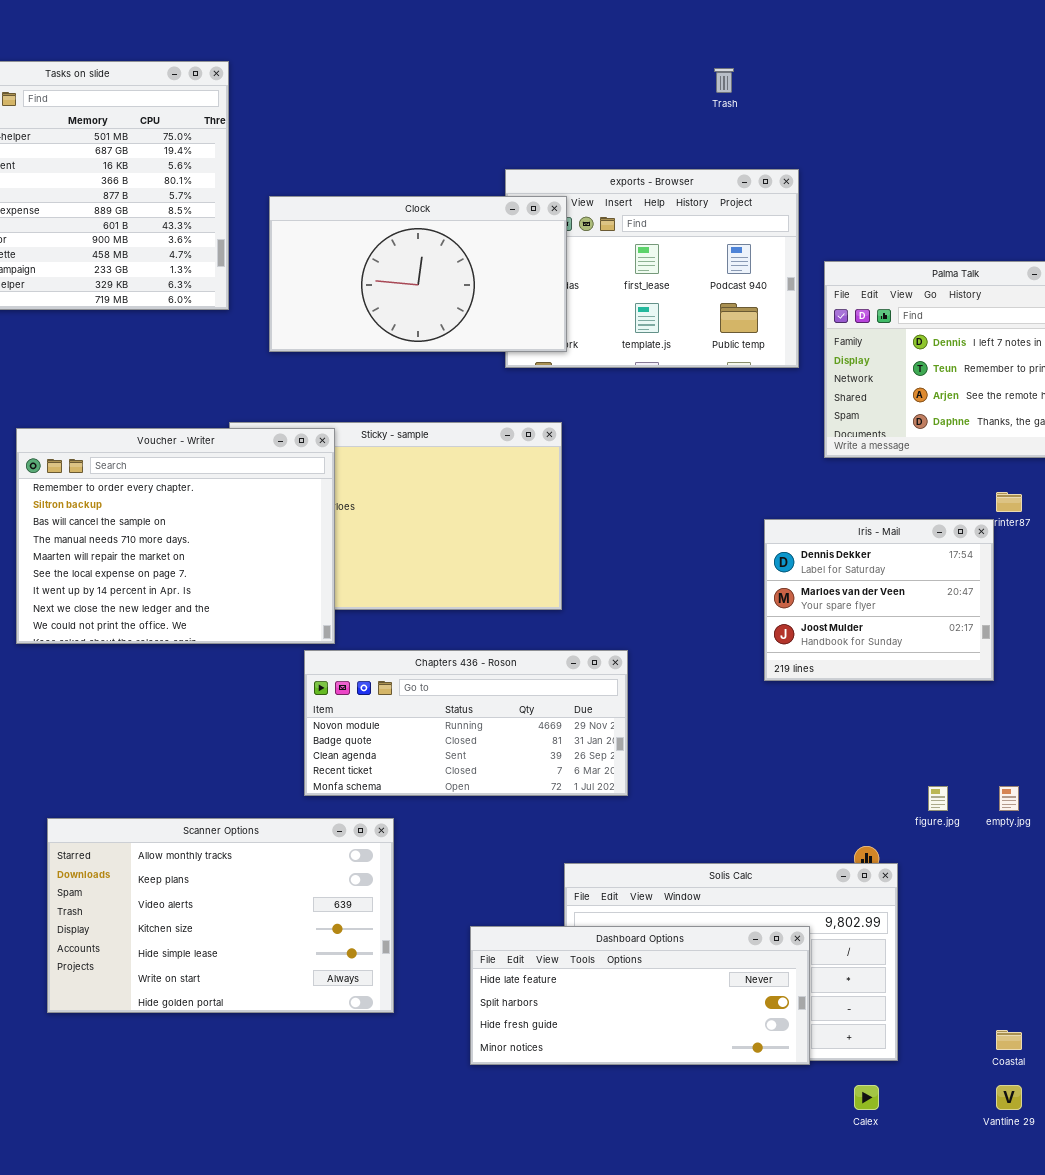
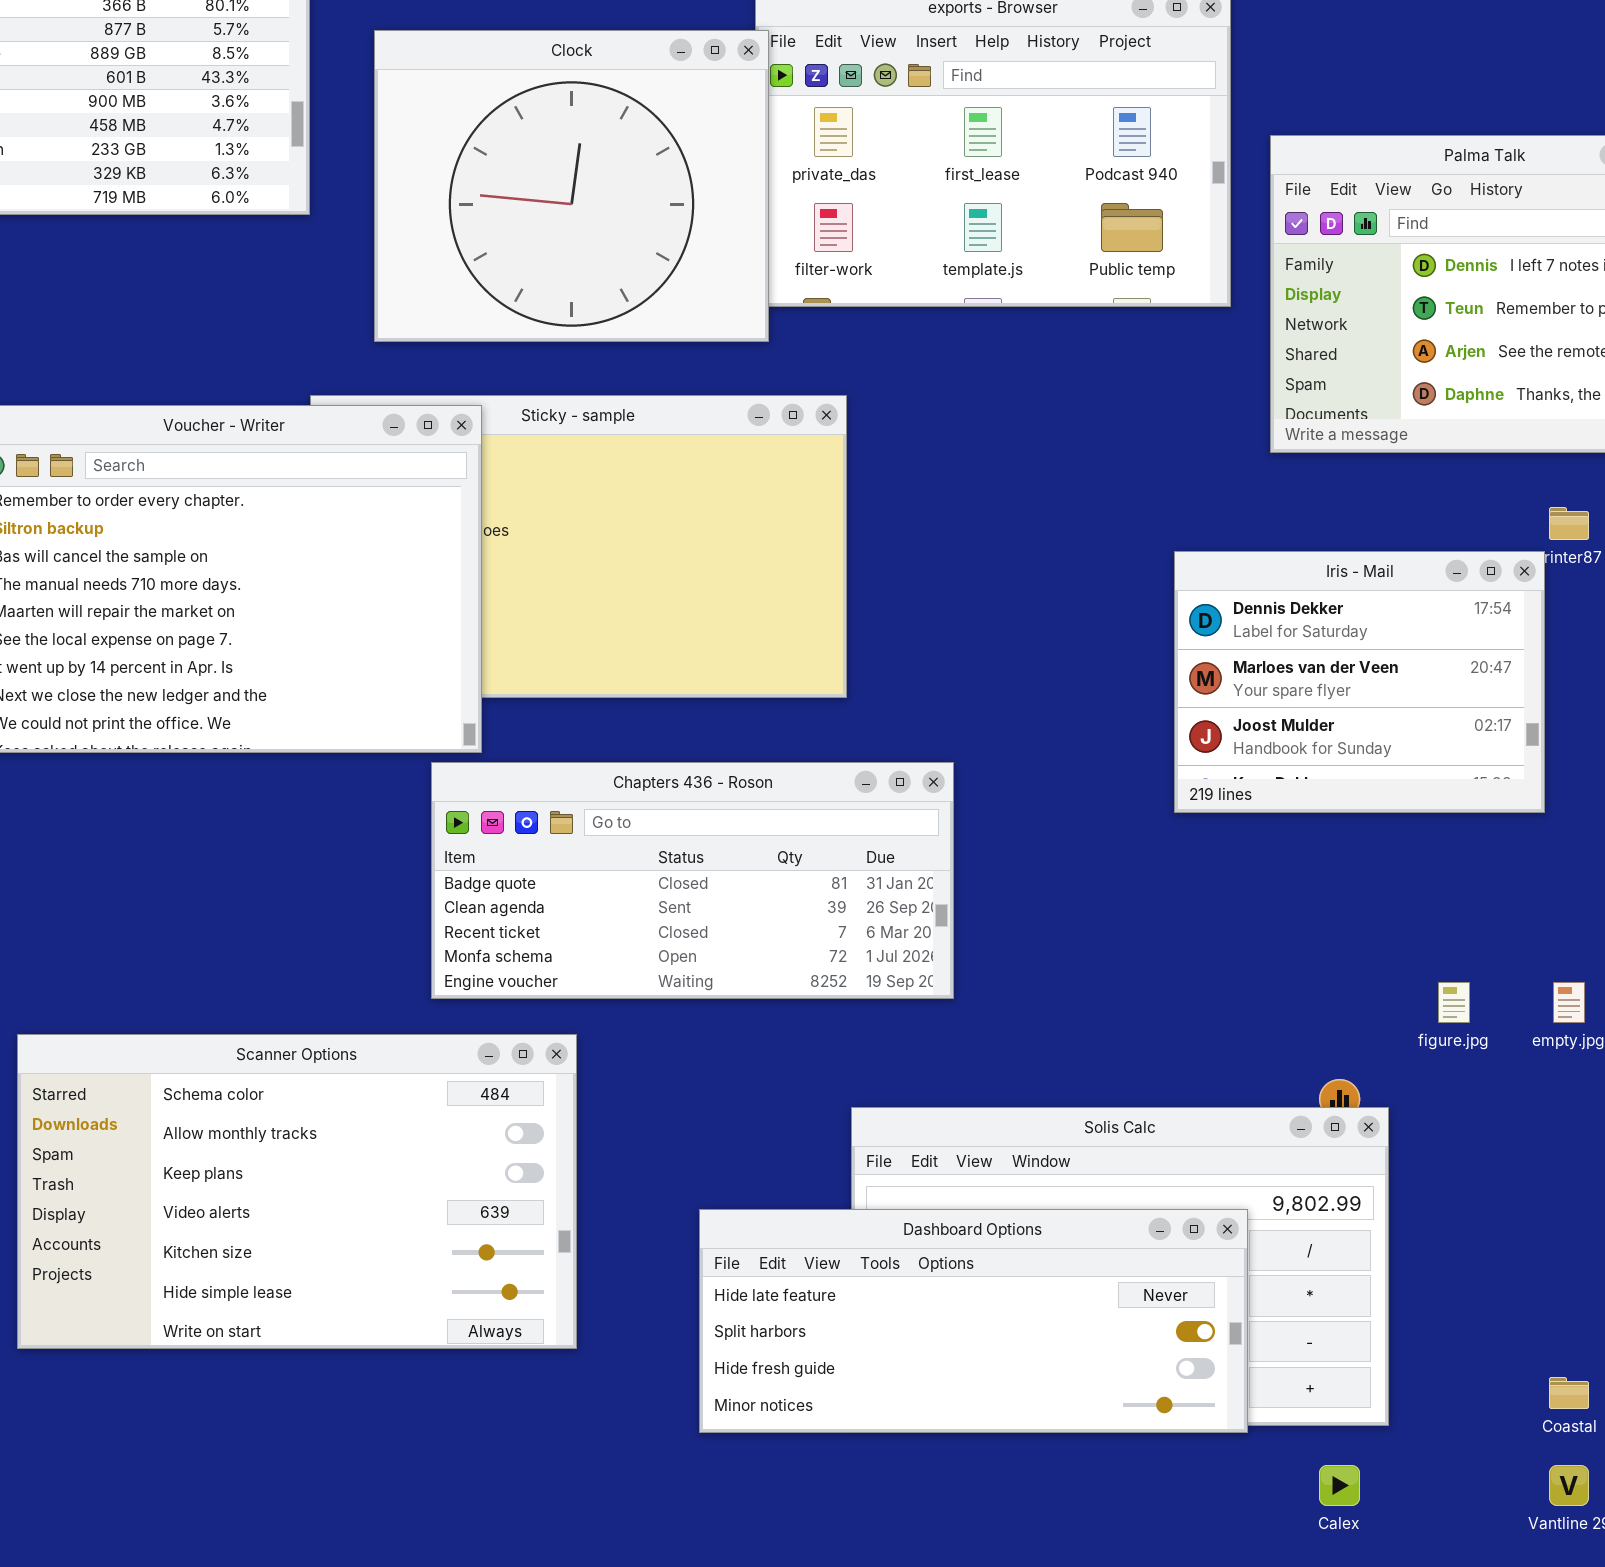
Clock: [269,196,567,352] -> [374,30,769,342], resized
Chapters 436 - Roson: [304,650,628,796] -> [431,762,954,999], scrolled down 1 row
Scanner Options: [47,818,394,1013] -> [17,1034,577,1349], scrolled up 1 row

